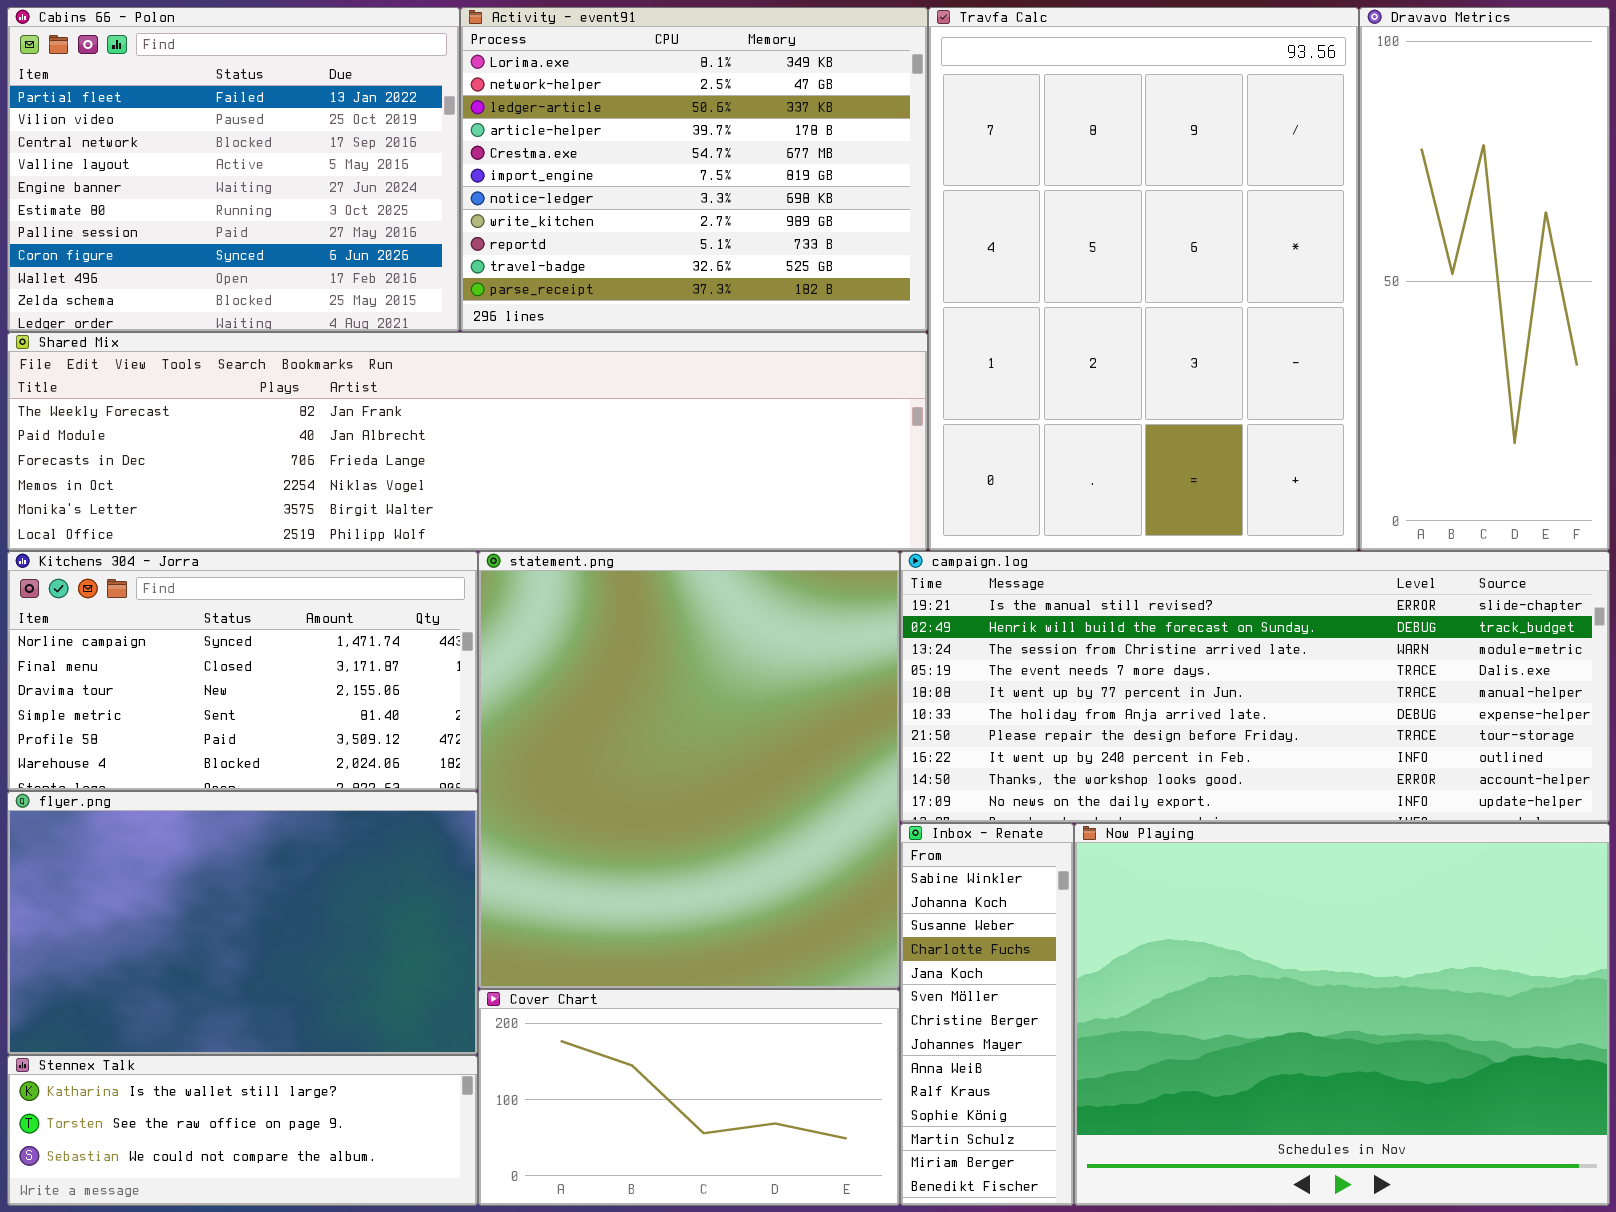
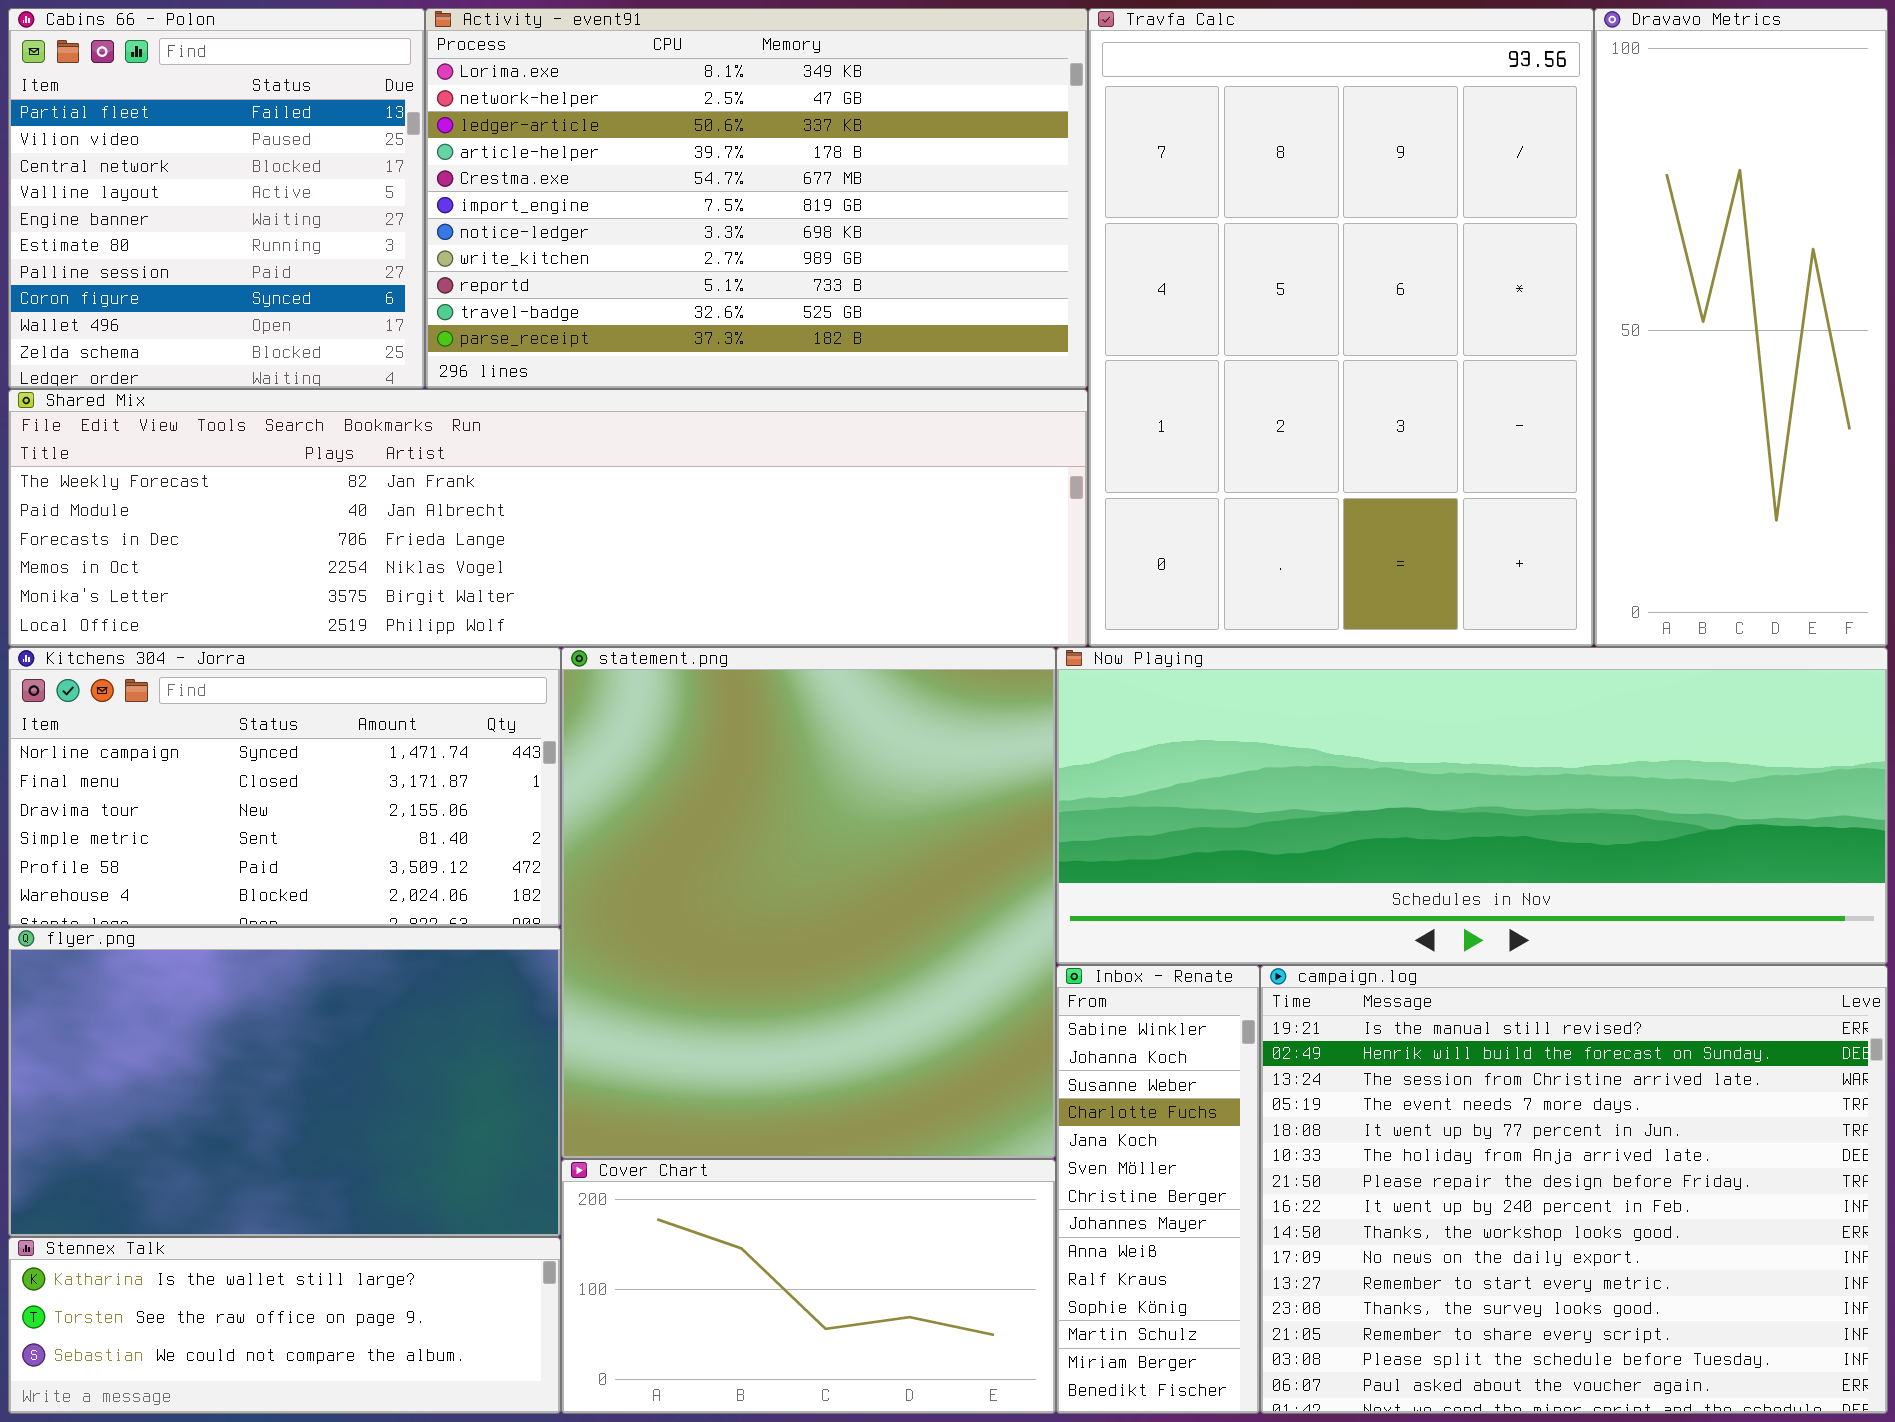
Cabins 66 - Polon: [7,7,460,332] -> [8,8,425,389], resized
Activity - event91: [460,7,928,332] -> [425,8,1088,389], resized
campaign.log: [900,551,1610,823] -> [1260,965,1888,1414], moved, resized
Now Playing: [1074,823,1610,1206] -> [1056,647,1888,965], moved, resized

